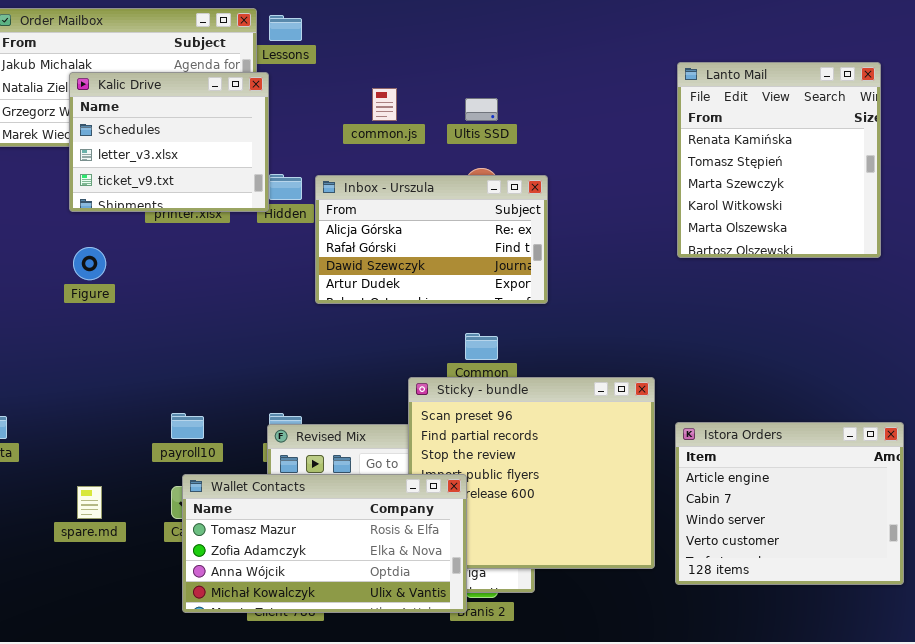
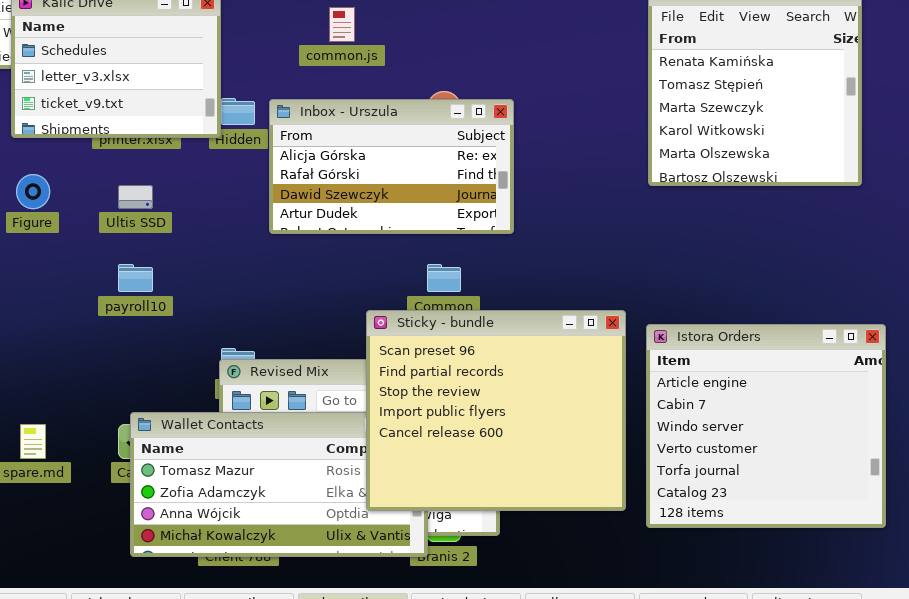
Ultis SSD: [465,98,498,121] -> [118,185,153,209], moved
Sticky - bundle: [408,377,655,569] -> [366,310,626,511], raised
payroll10: [171,413,204,439] -> [118,264,153,292], moved
Istora Orders: [675,422,904,585] -> [646,324,886,528], resized

